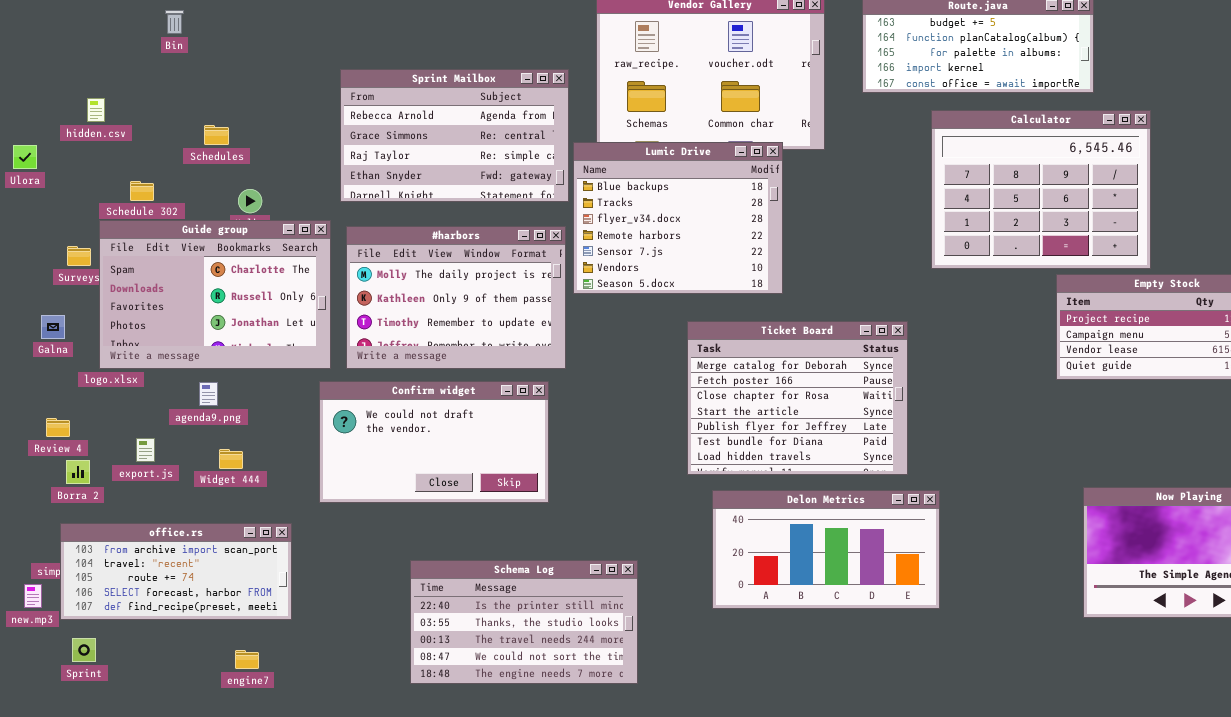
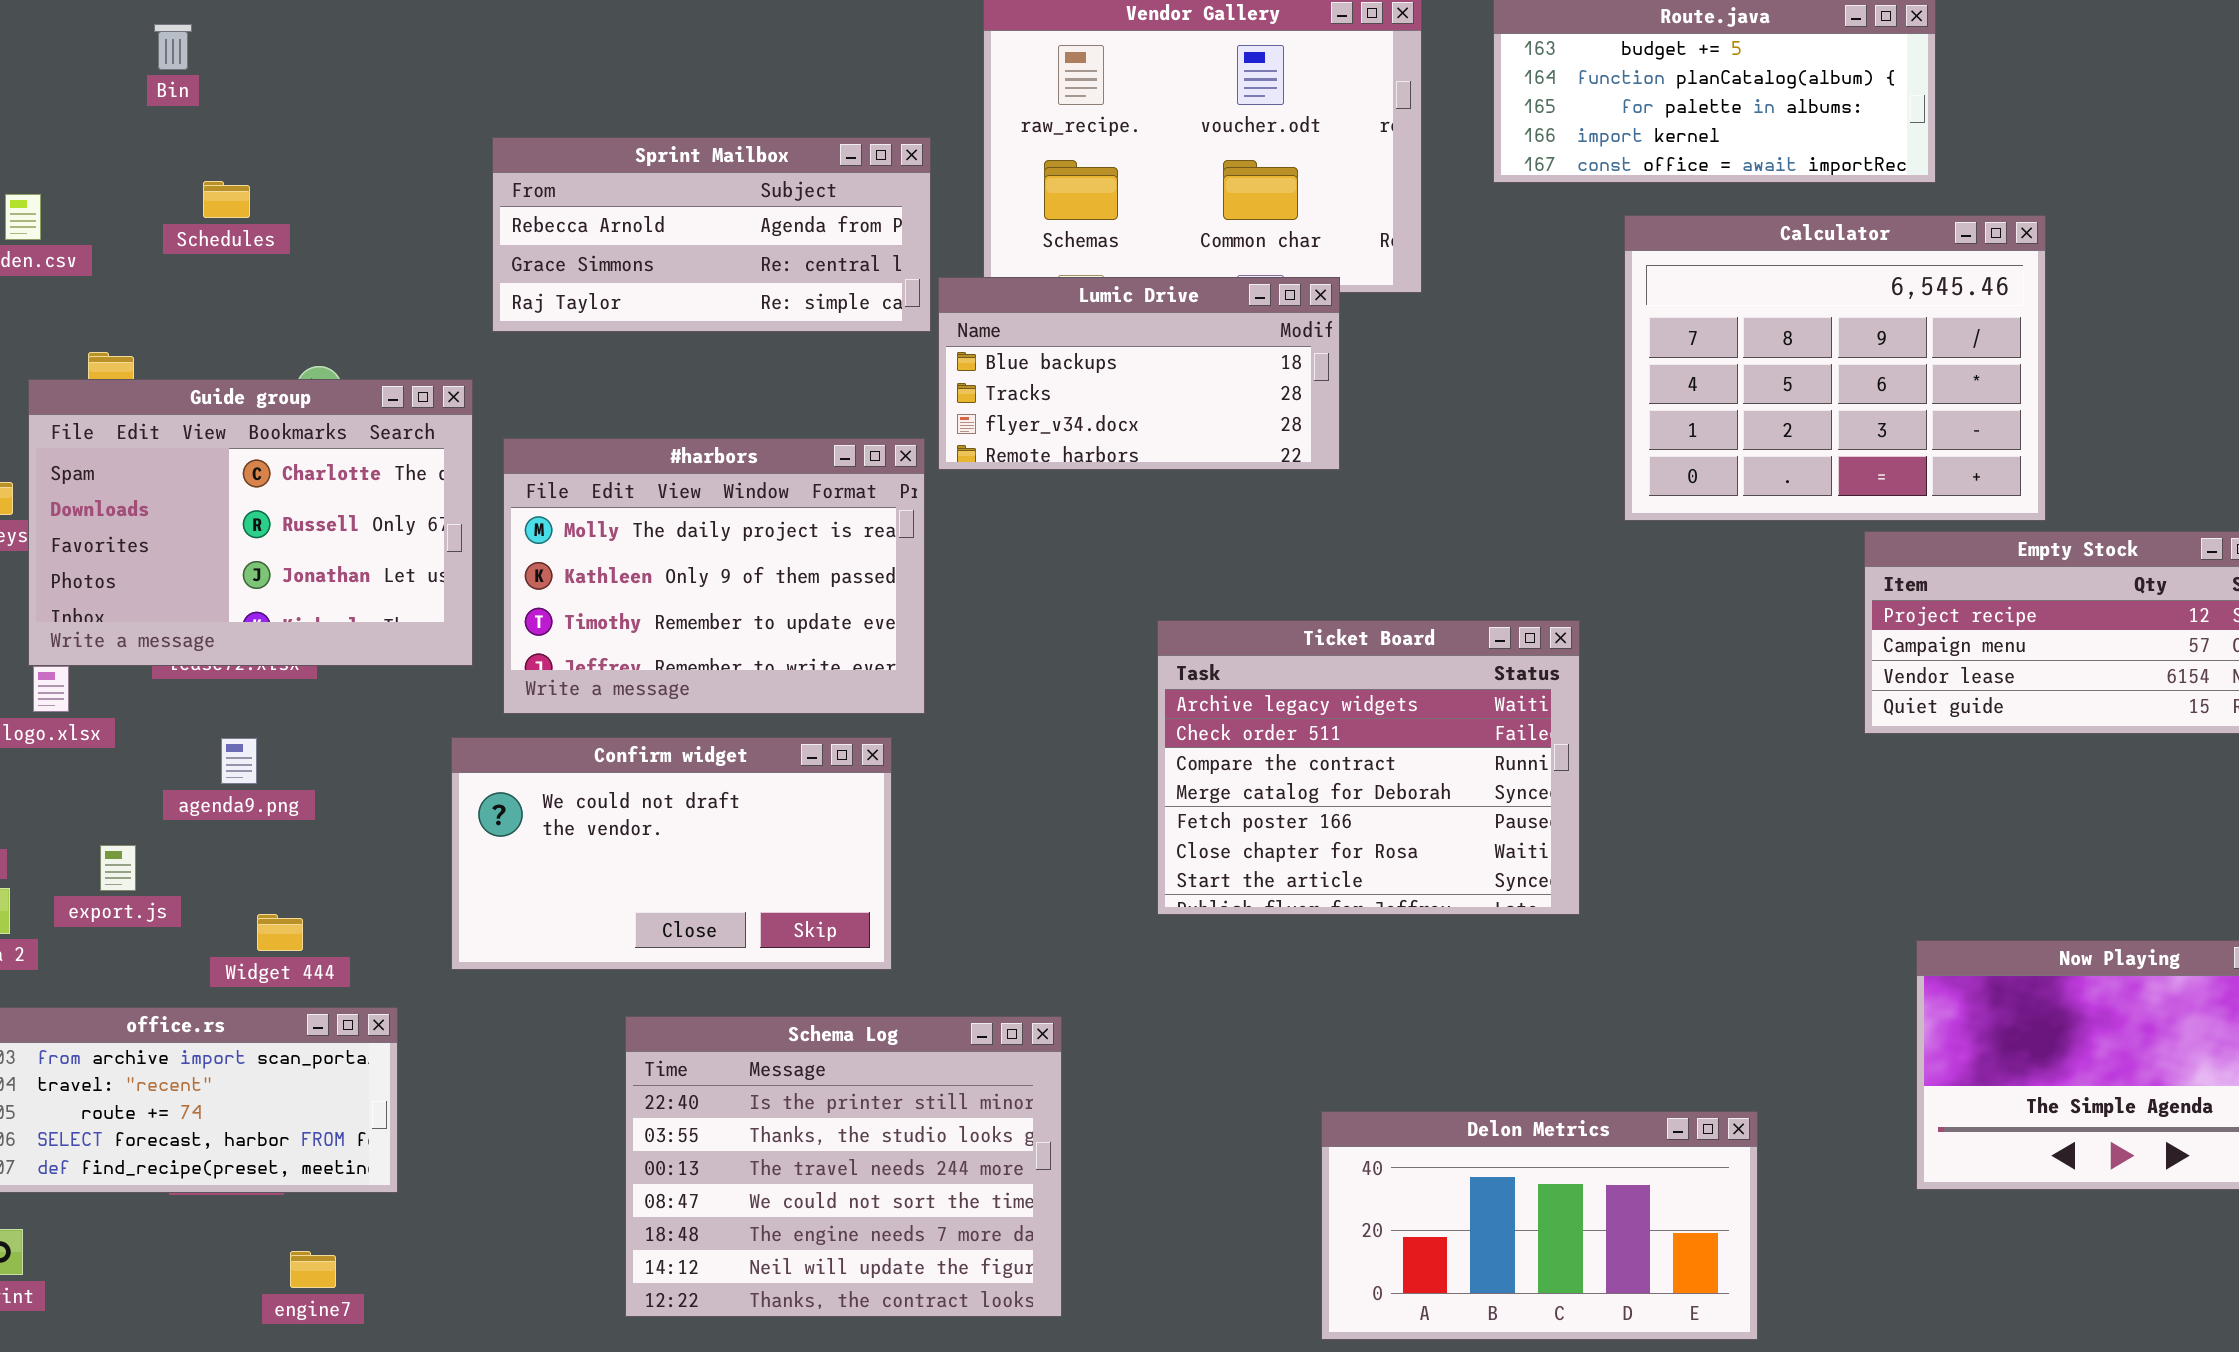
Sprint Mailbox: [340,69,569,202] -> [492,137,931,332], resized
Schedules: [204,125,229,145] -> [203,181,250,218], moved
Lumic Drive: [573,142,783,294] -> [938,277,1340,470], resized
Guide group: [99,220,331,369] -> [28,379,473,666], moved
Ticket Board: [687,321,908,475] -> [1157,620,1580,915], scrolled up 3 rows
Widget 444: [219,449,243,469] -> [257,914,303,951], moved
Delon Metrics: [712,490,940,609] -> [1321,1111,1758,1340], moved
Schema Log: [410,560,638,684] -> [625,1016,1062,1317], resized

